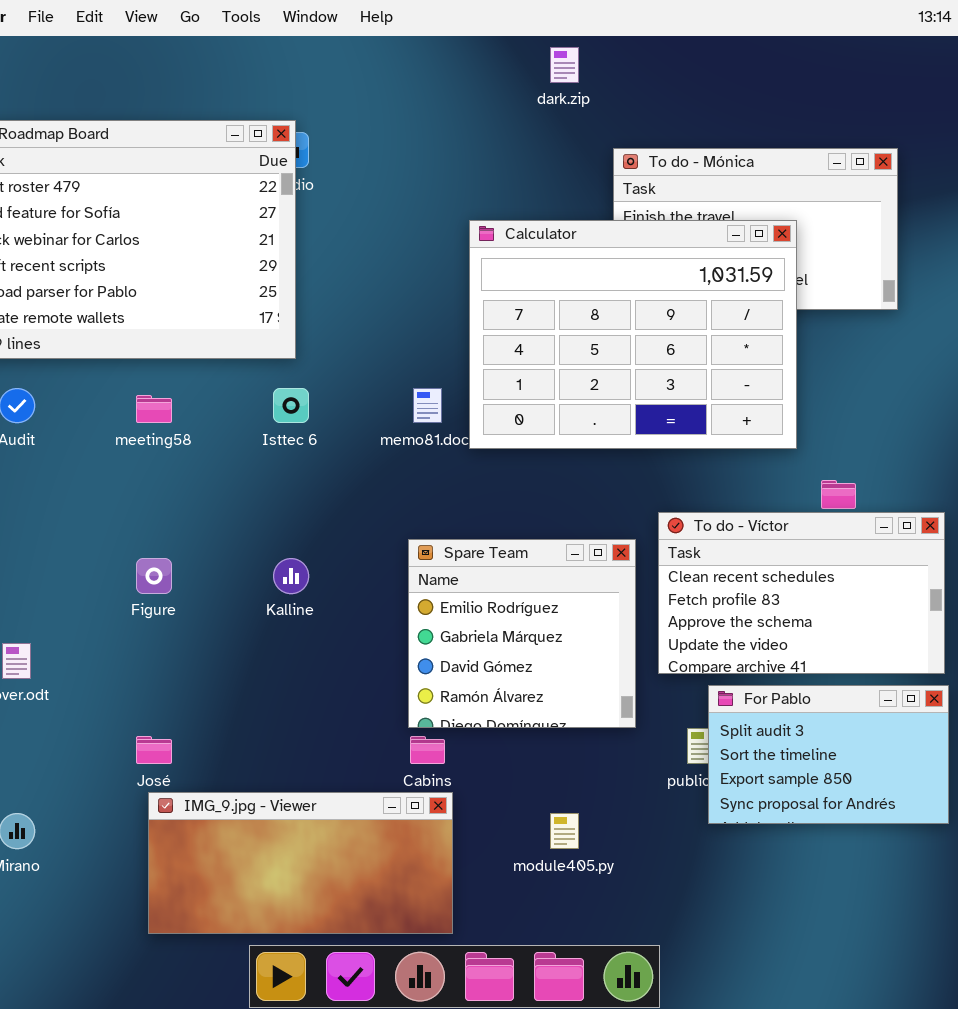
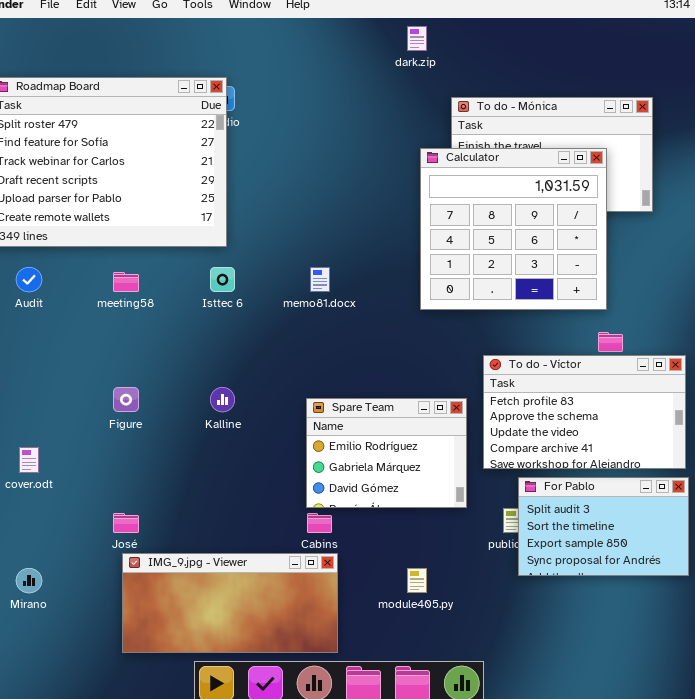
Calculator: [469,220,797,449] -> [420,148,607,310], moved, resized
To do - Víctor: [658,512,945,674] -> [483,355,686,469], scrolled down 1 row
Spare Team: [408,539,636,728] -> [306,398,467,508], resized

